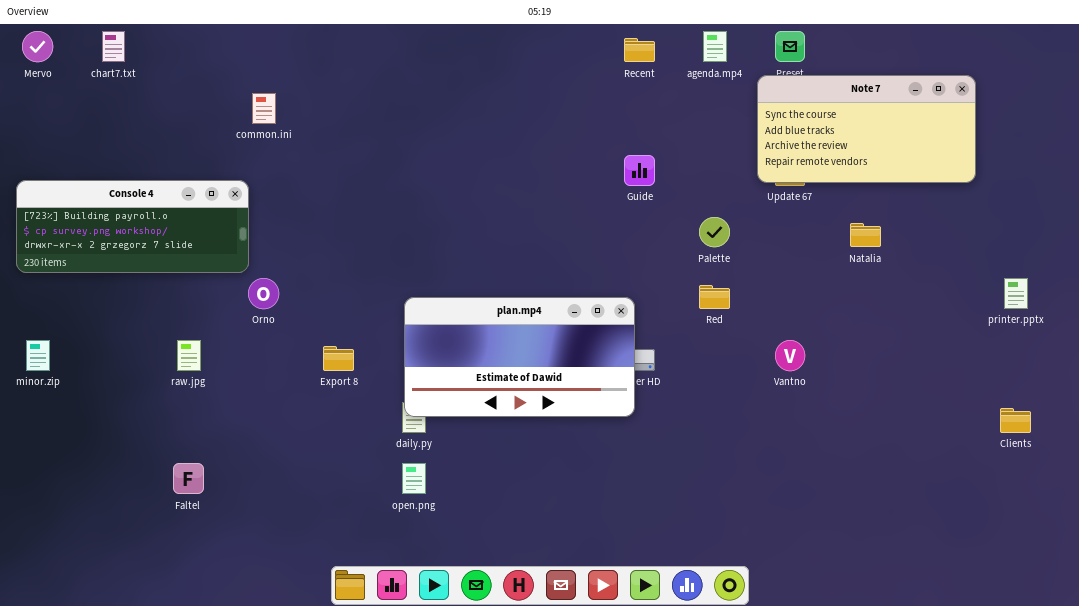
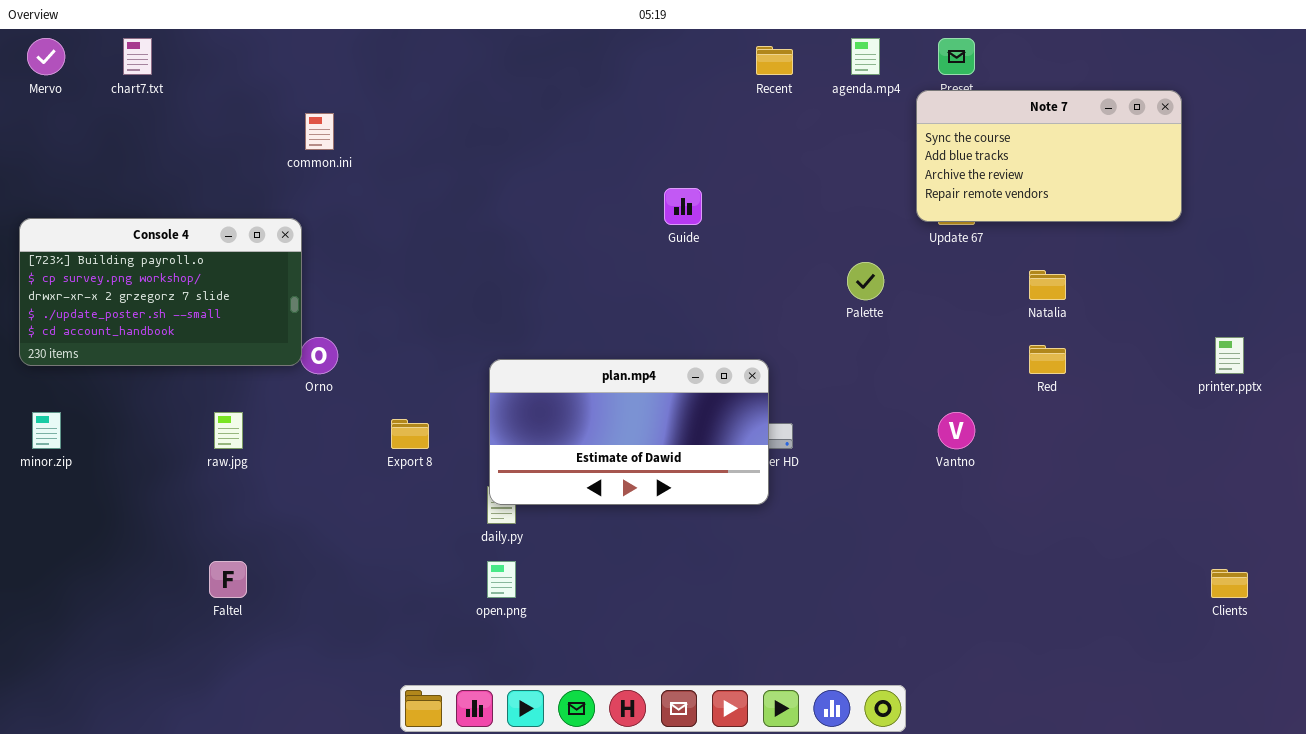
Guide: [624,155,655,186] -> [664,188,702,225], moved
Console 4: [16,180,249,273] -> [19,218,302,366], resized
Red: [699,285,730,309] -> [1029,345,1066,374], moved
Clients: [1000,408,1031,433] -> [1211,569,1248,598], moved

